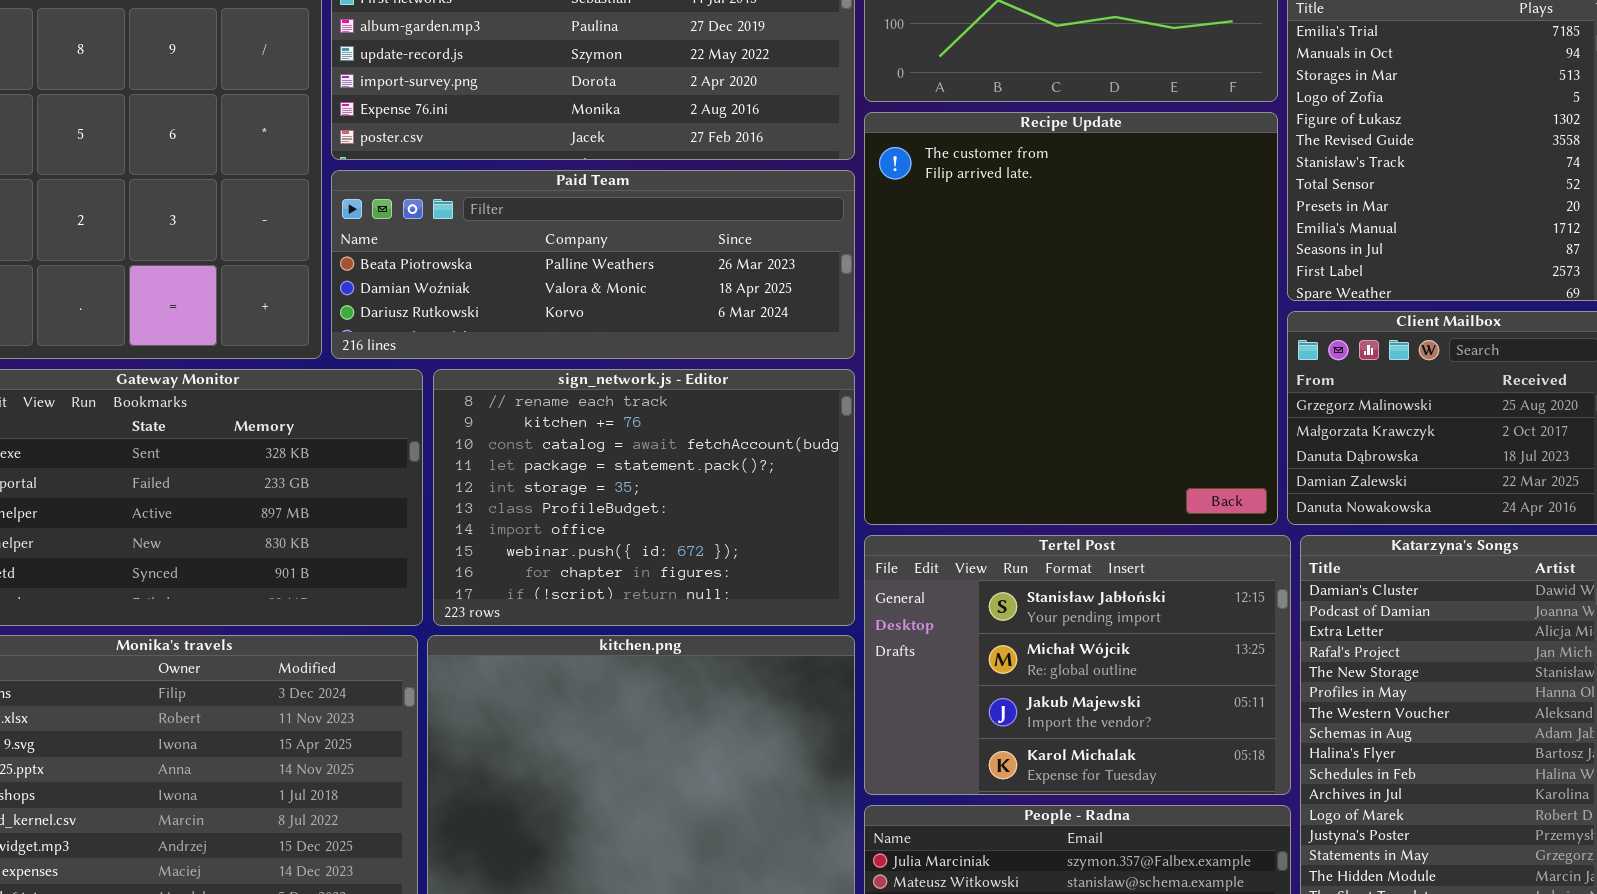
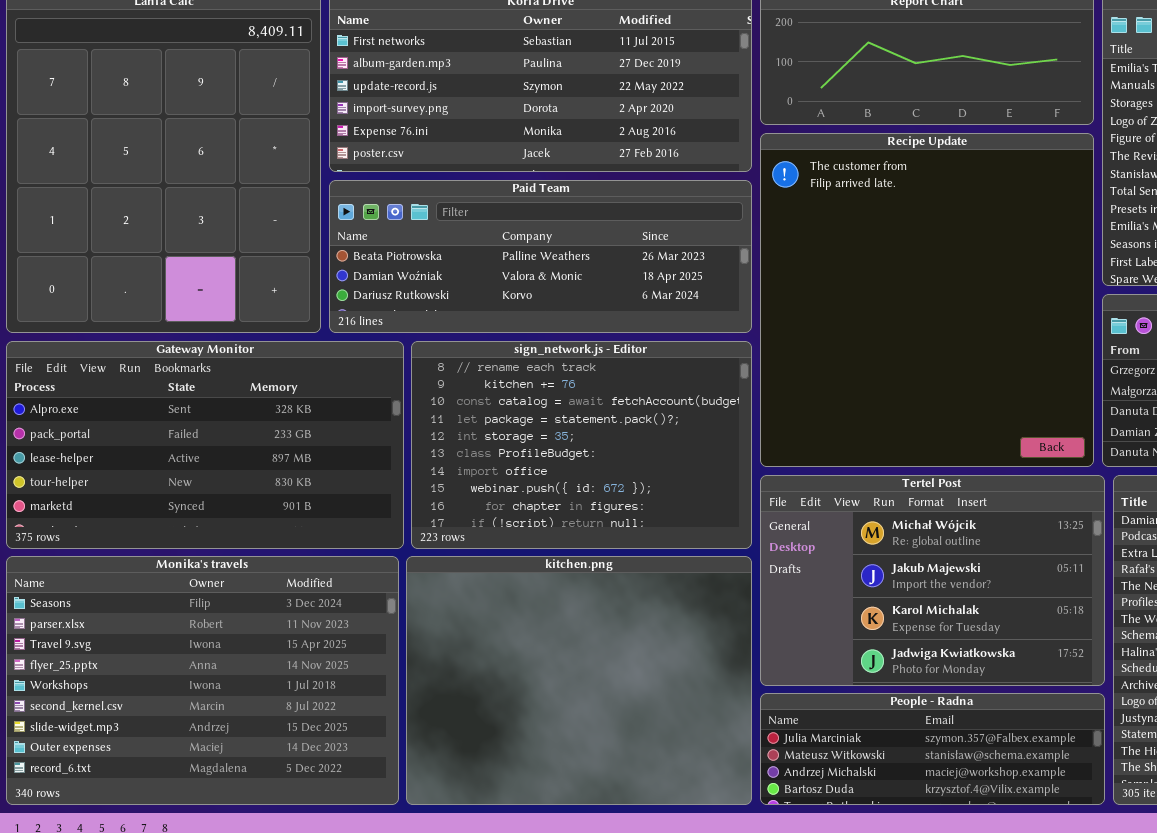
Tertel Post: [864,535,1291,795] -> [760,475,1105,686], scrolled down 1 row

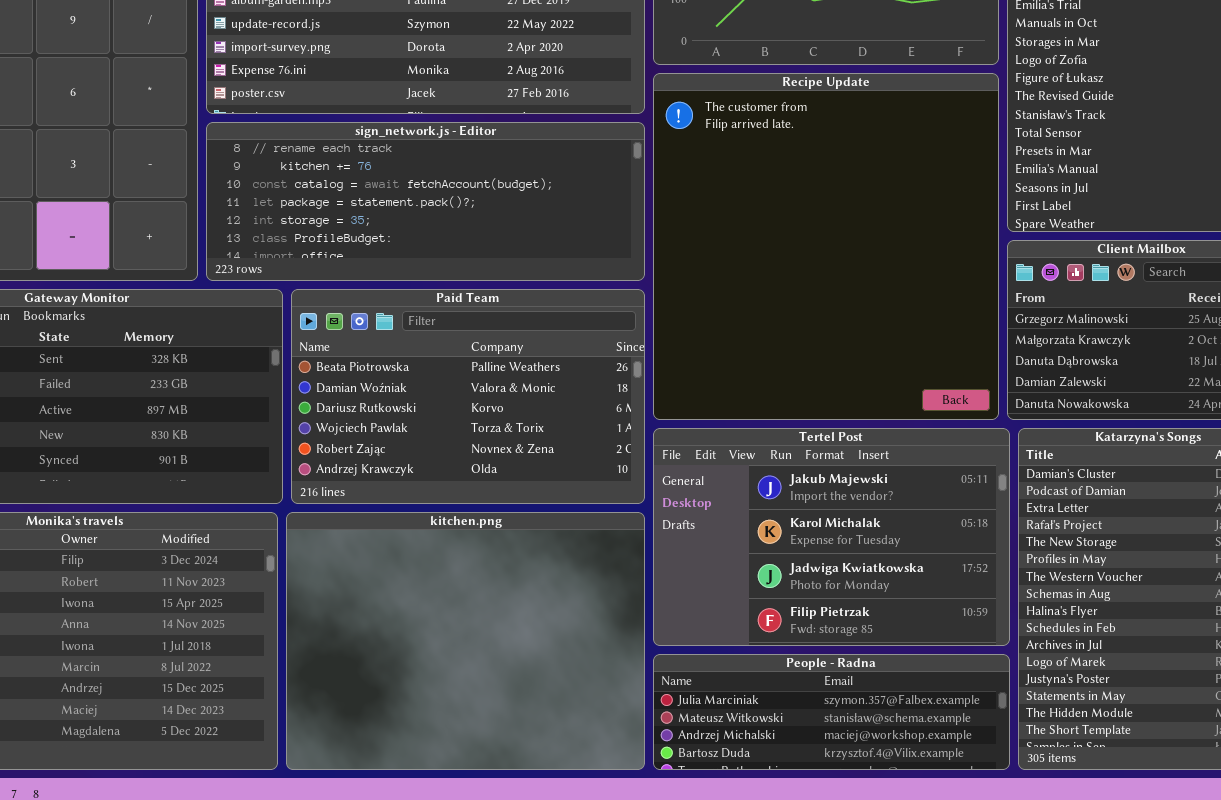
Paid Team: [329,180,752,333] -> [291,289,645,504], moved, resized
sign_network.js - Editor: [411,341,752,549] -> [206,122,645,281], moved, resized
Tertel Post: [760,475,1105,686] -> [653,428,1010,646], scrolled down 1 row

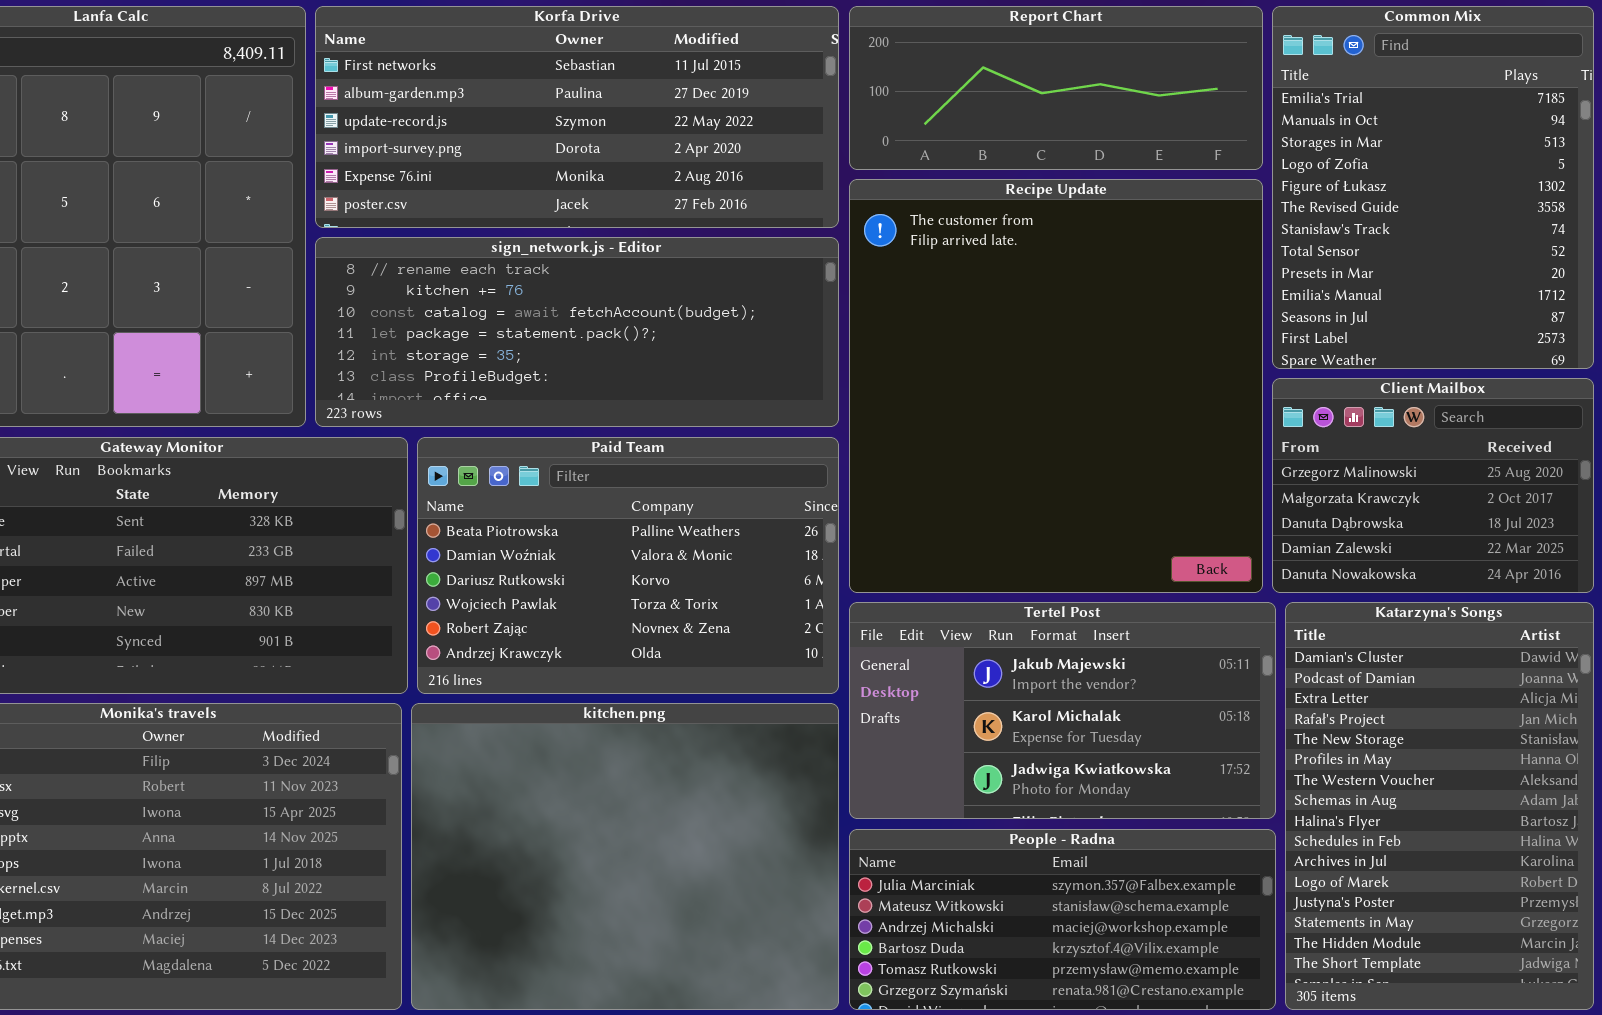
Tertel Post: [653,428,1010,646] -> [849,602,1276,819], resized
People - Radna: [653,654,1010,770] -> [849,829,1276,1010], resized

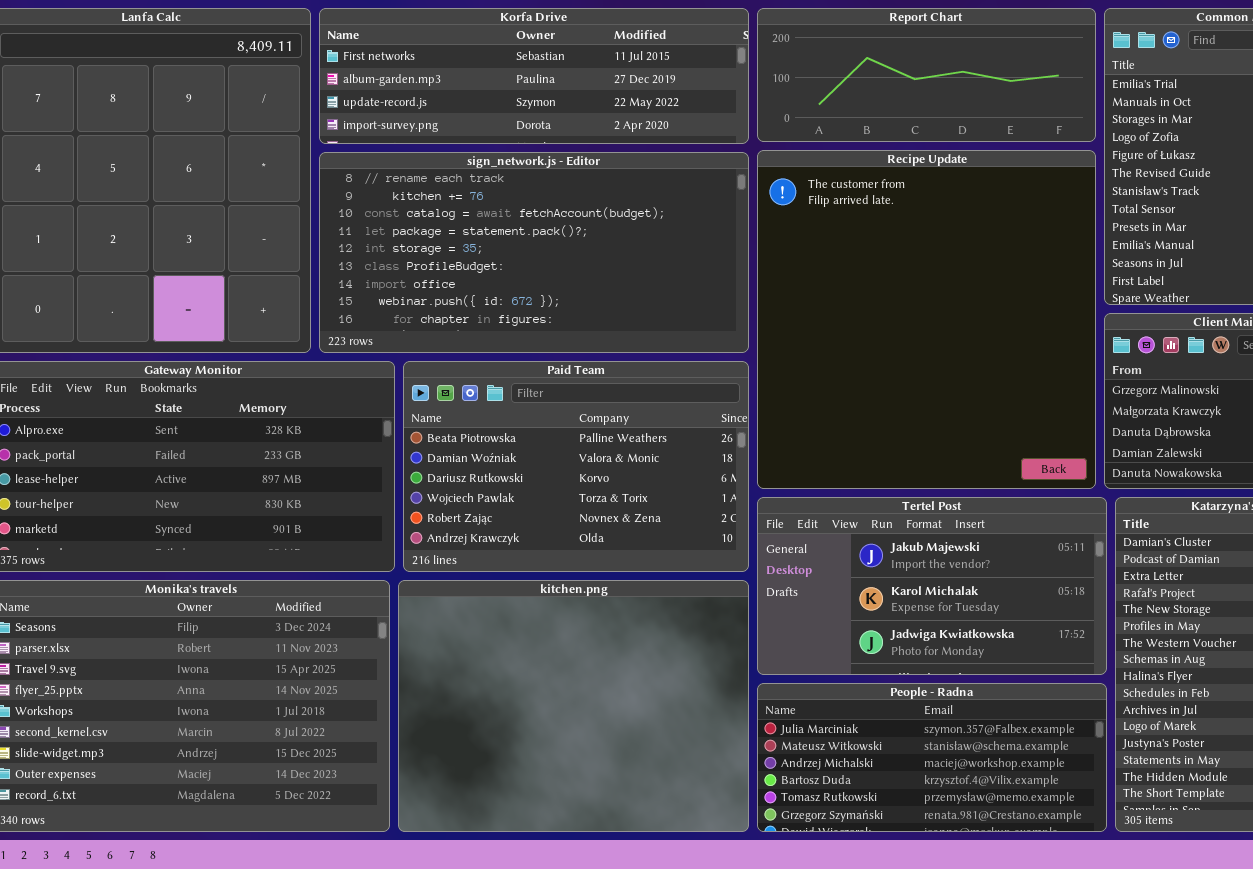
Korfa Drive: [315,6,839,228] -> [319,8,749,144], resized
sign_network.js - Editor: [315,237,839,427] -> [319,152,749,353], resized

